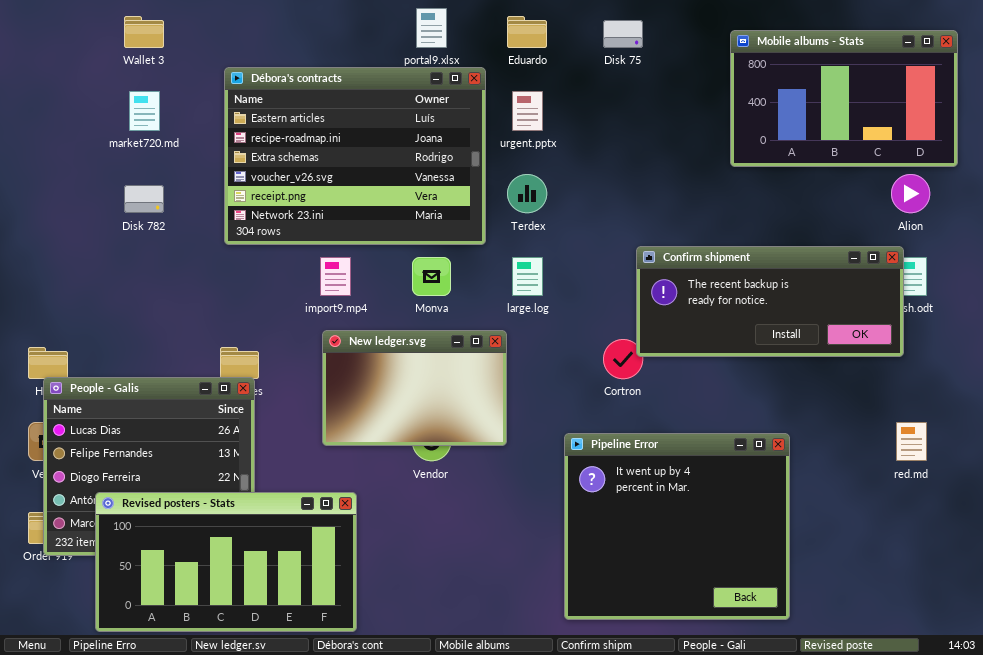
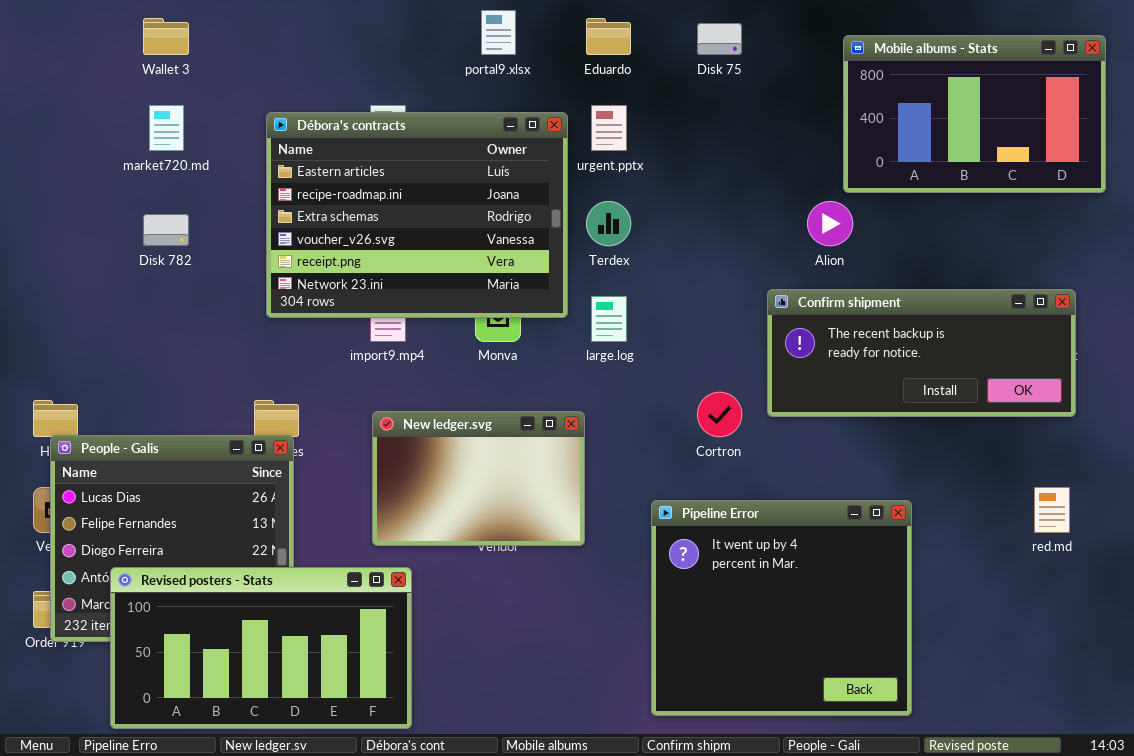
Débora's contracts: [224,67,486,245] -> [266,112,568,318], moved
Alion: [891,174,930,213] -> [807,201,853,246], moved
Confirm shipment: [636,246,904,357] -> [767,289,1076,417], moved
New ledger.svg: [322,330,507,446] -> [372,411,585,546], moved

